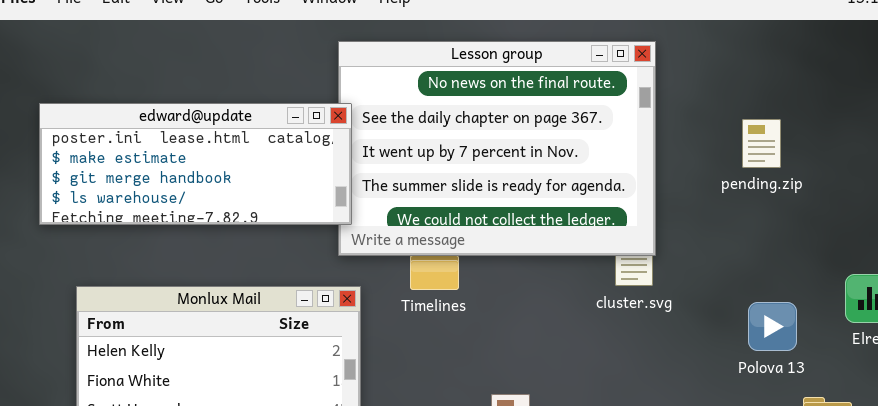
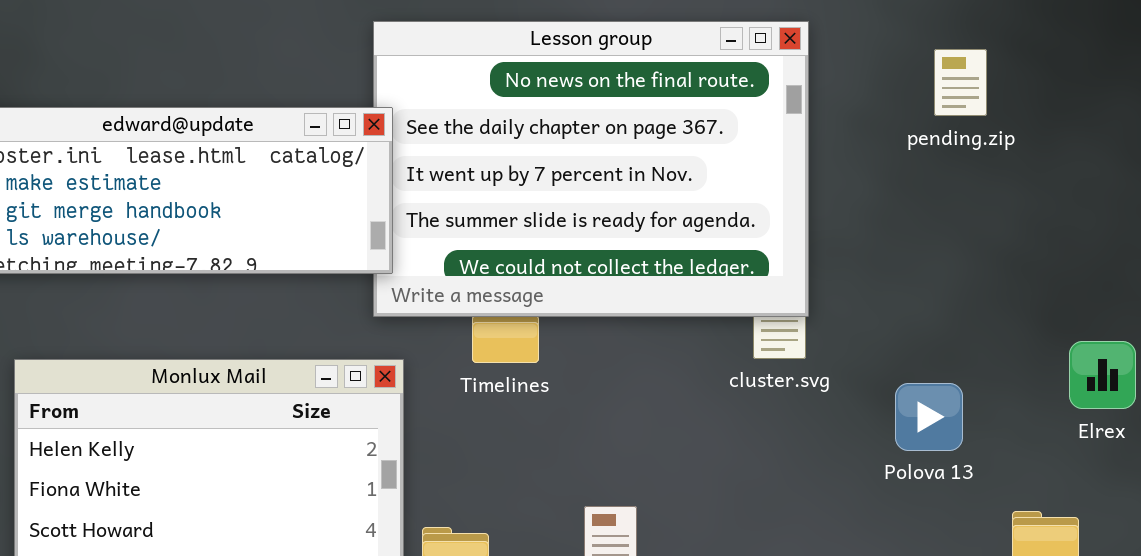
pending.zip: [742,119,781,168] -> [934,49,987,116], moved
Polova 13: [748,302,797,351] -> [895,383,963,451], moved

